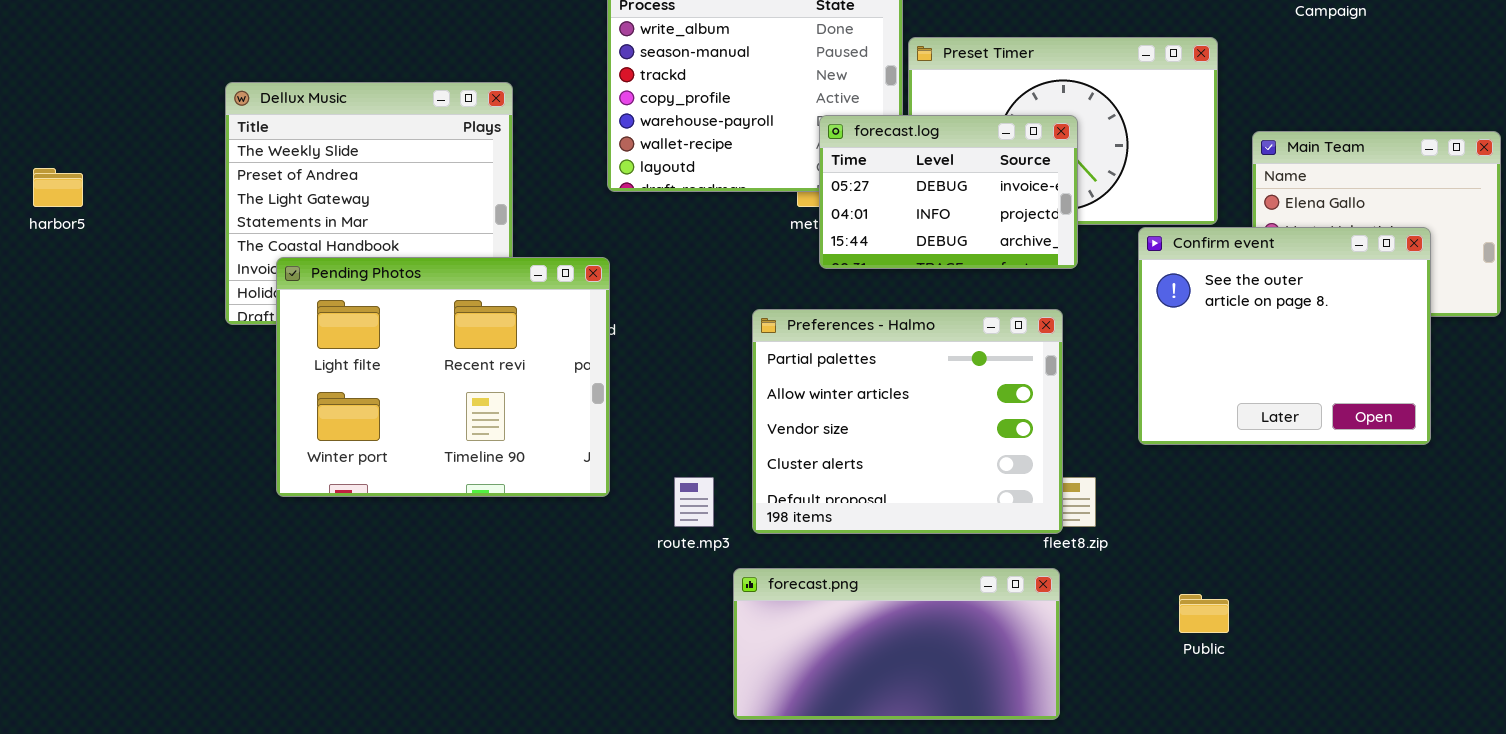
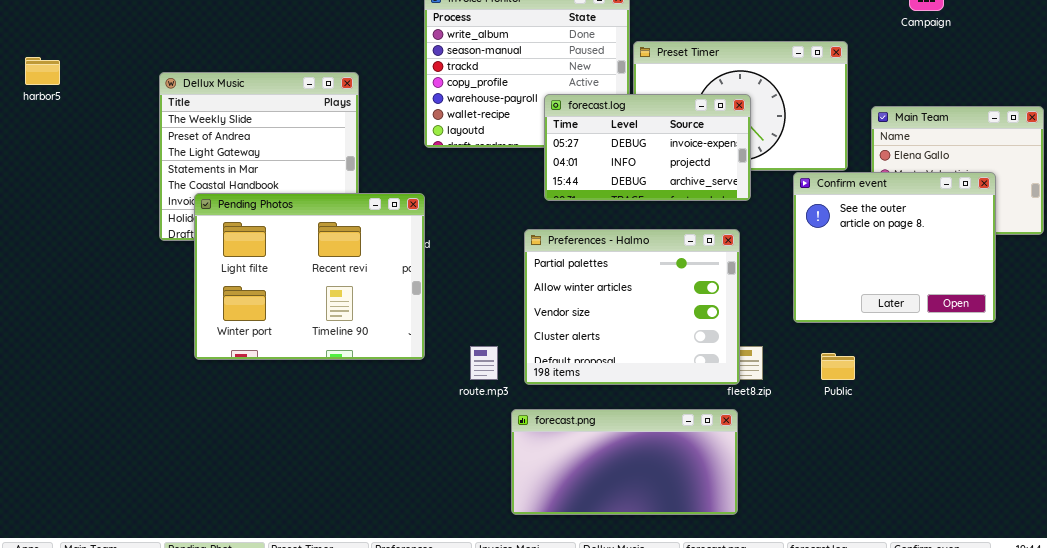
forecast.log: [819,115,1078,269] -> [544,94,751,201], resized
harbor5: [33,168,83,207] -> [25,57,60,85], moved
Public: [1179,594,1229,633] -> [821,353,855,380], moved

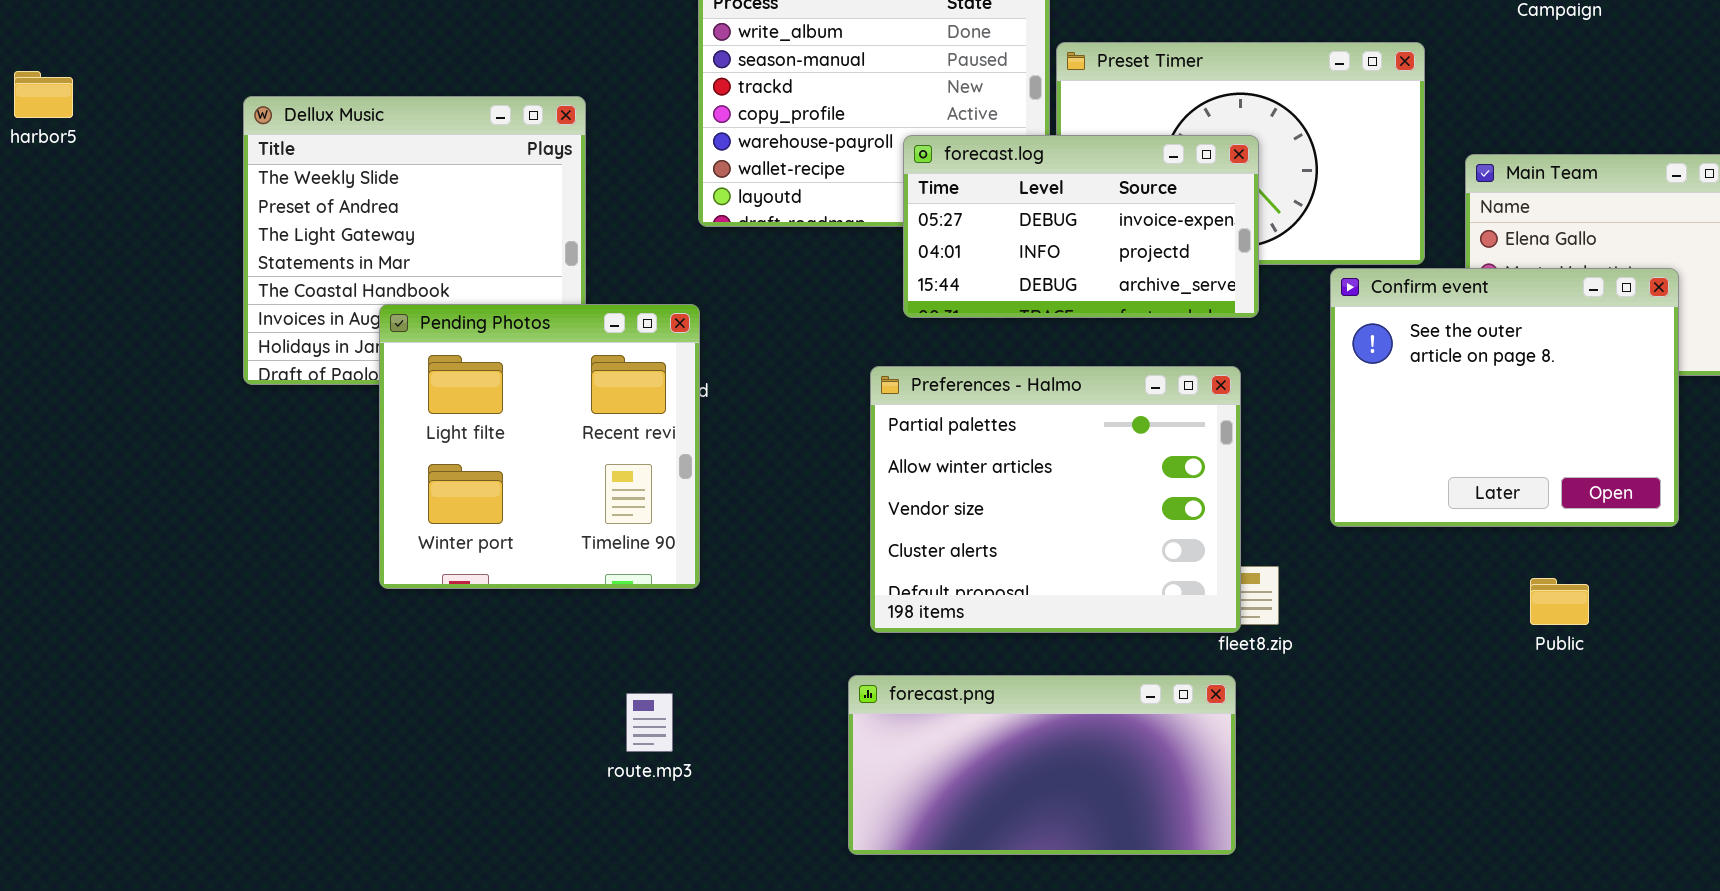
Pending Photos: [194,193,425,360] -> [379,304,700,589], resized
route.mp3: [470,346,498,380] -> [626,693,673,752], moved
Public: [821,353,855,380] -> [1530,578,1589,625], moved

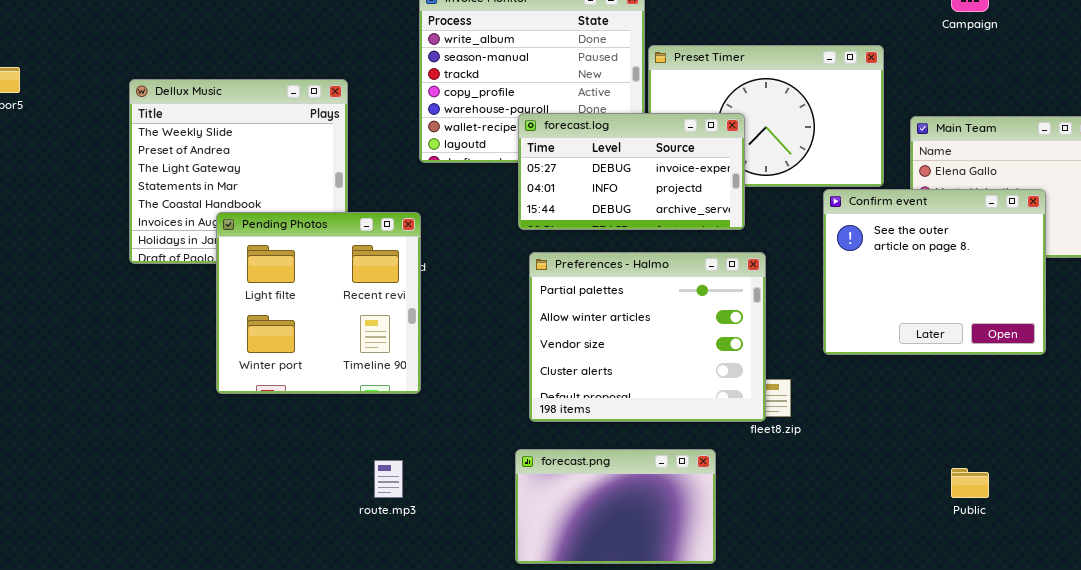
forecast.log: [903,135,1259,318] -> [518,113,745,230], moved
Public: [1530,578,1589,625] -> [951,468,989,498], moved
forecast.png: [848,675,1236,855] -> [515,449,716,564], resized

